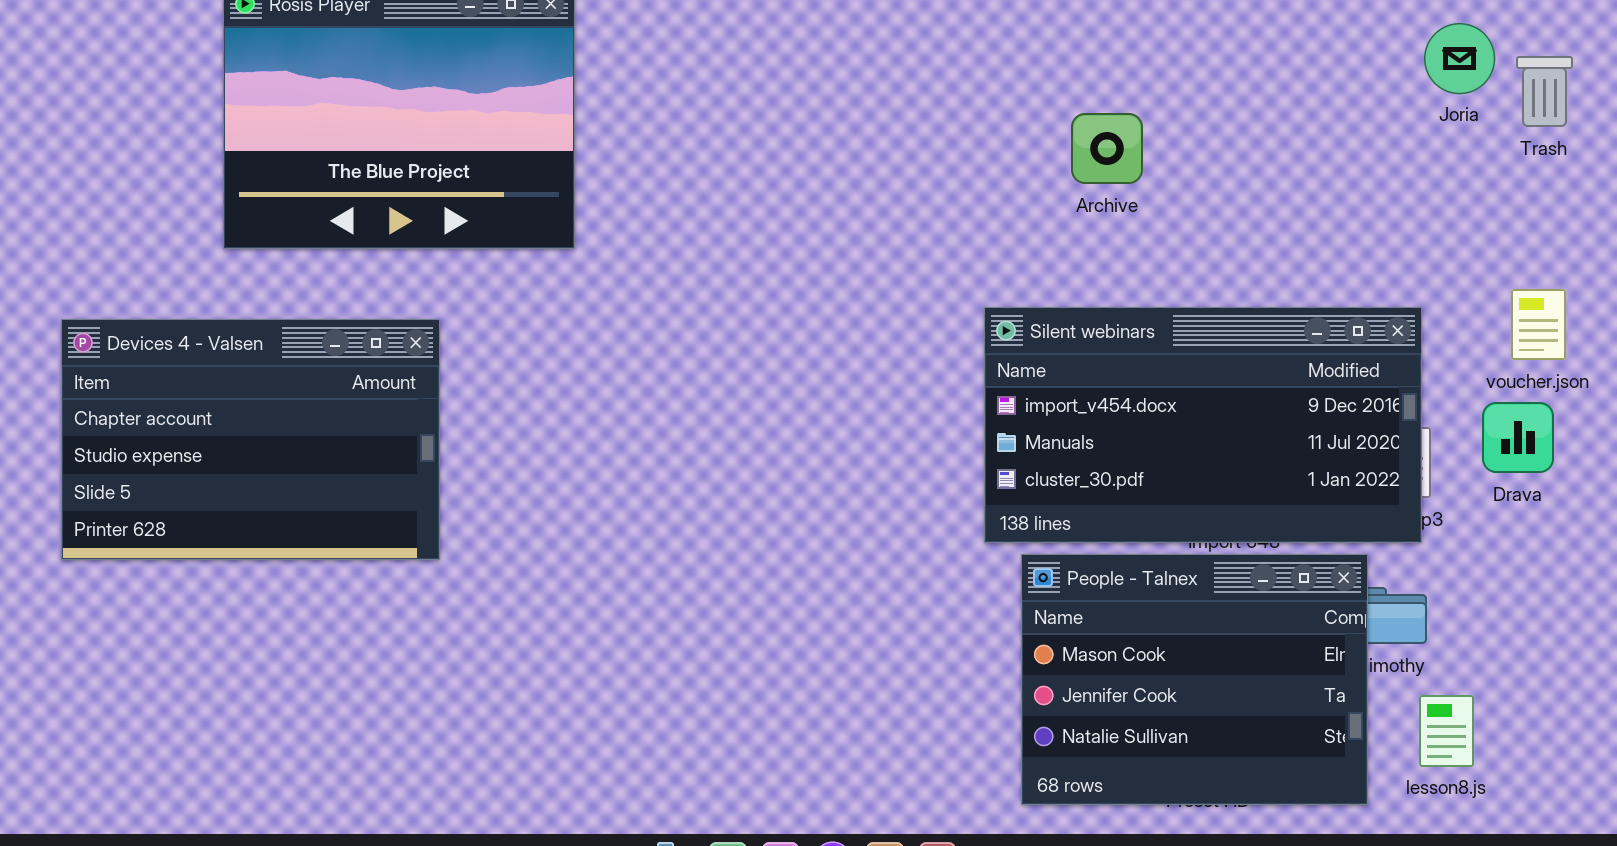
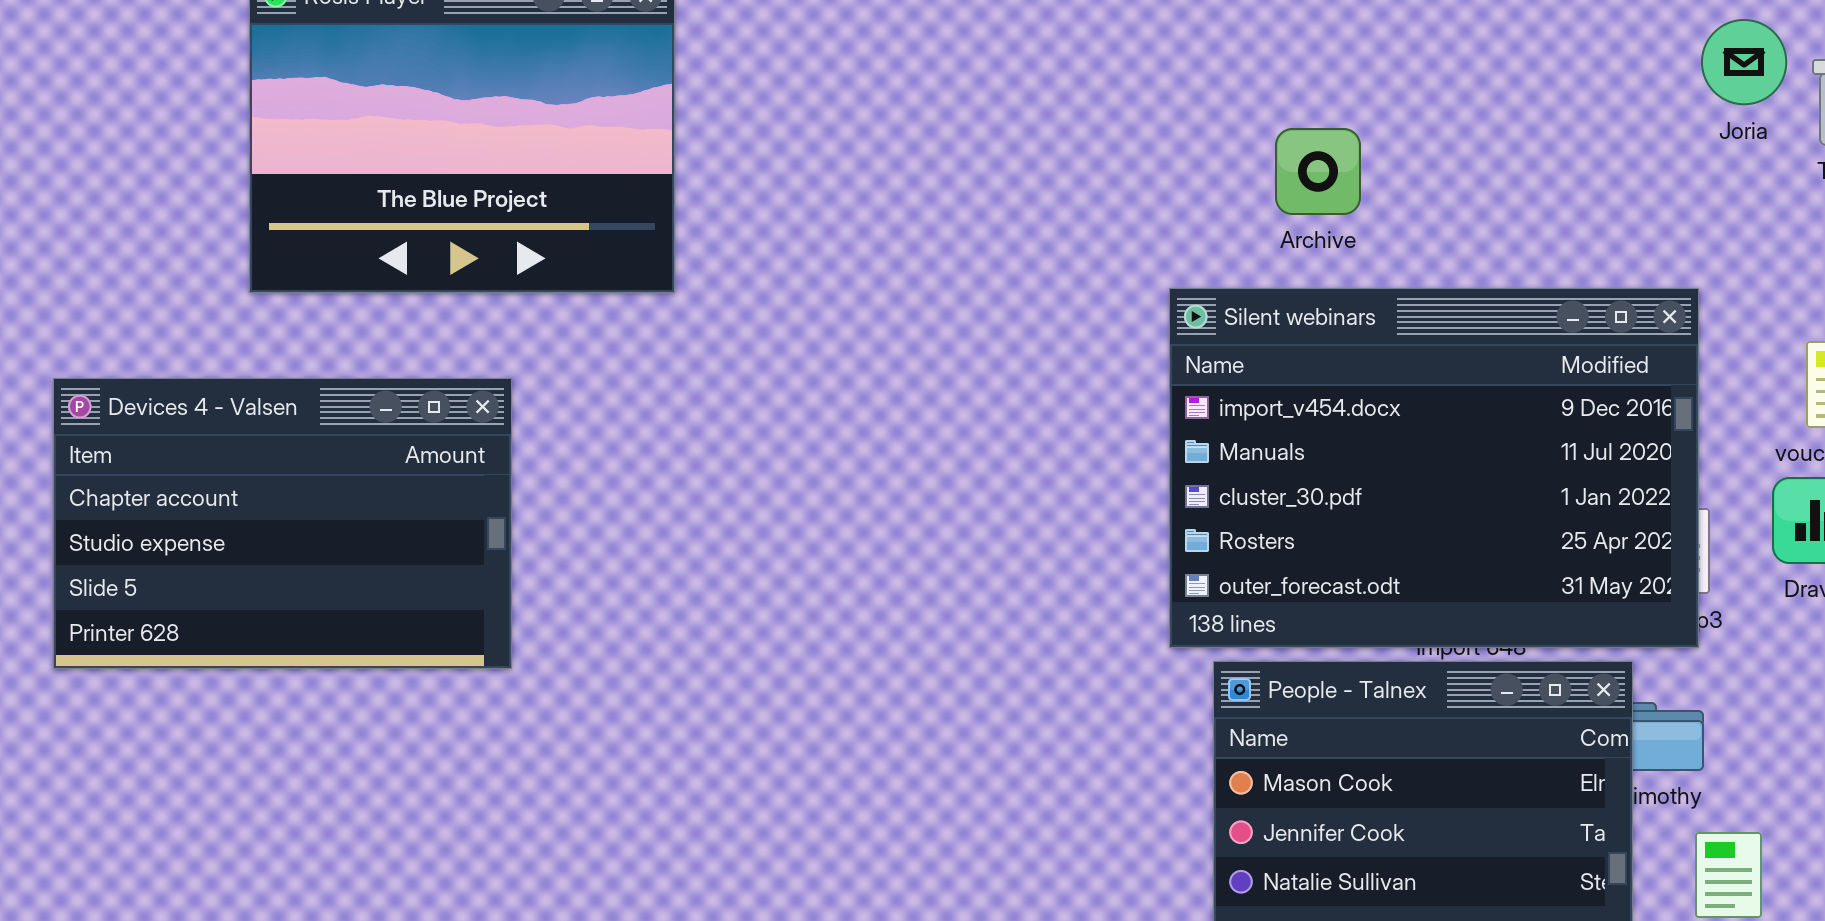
Silent webinars: [984,307,1422,543] -> [1169,288,1699,648], resized

